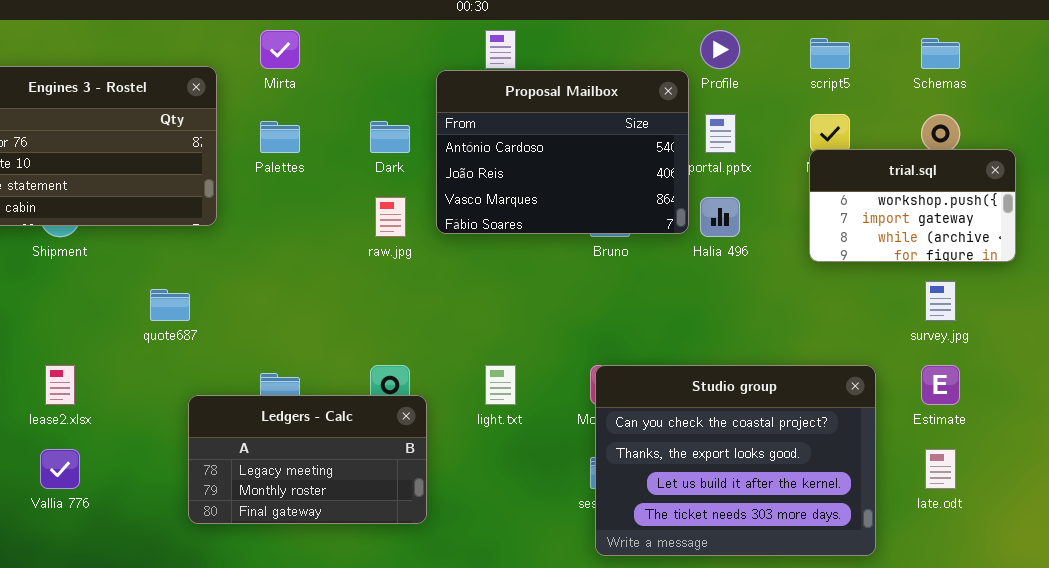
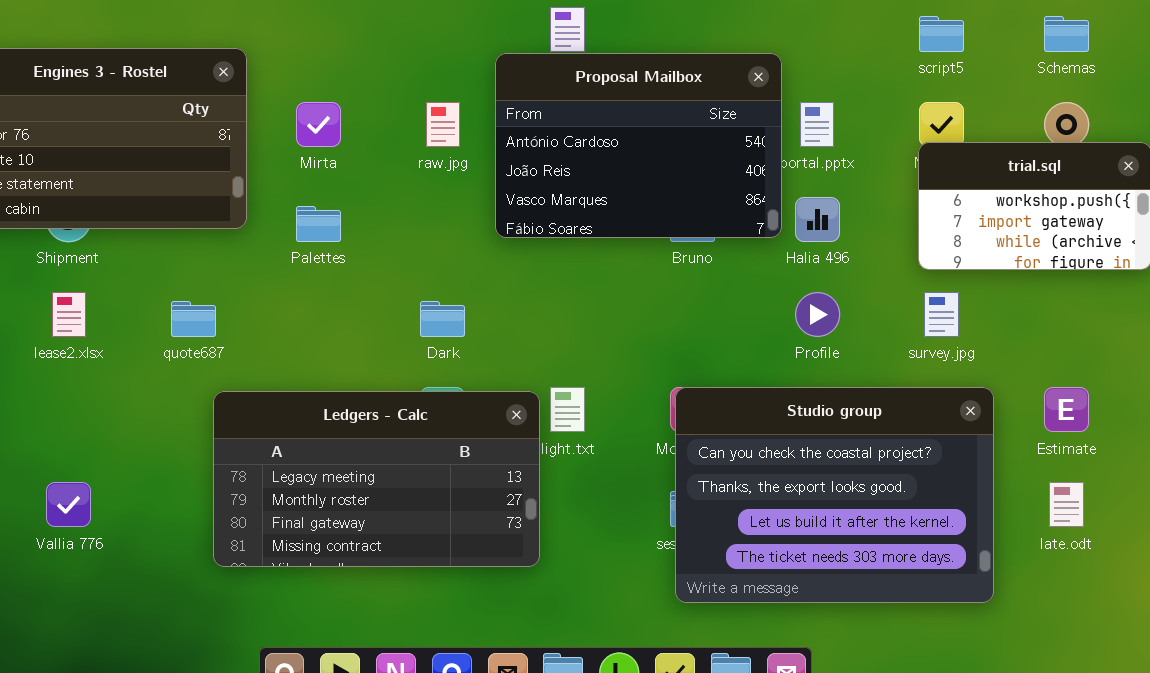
Mirta: [260,30,300,69] -> [296,102,341,147], moved
Profile: [700,30,740,69] -> [795,292,840,337], moved
Palettes: [260,121,300,153] -> [296,206,341,242], moved
Dark: [370,121,410,153] -> [420,301,465,337], moved
raw.jpg: [375,197,406,237] -> [426,102,460,147], moved
survey.jpg: [925,281,956,321] -> [924,292,959,337], moved
lease2.xlsx: [45,365,75,405] -> [52,292,86,337], moved
Ledgers - Calc: [188,395,427,524] -> [213,391,540,567], resized

